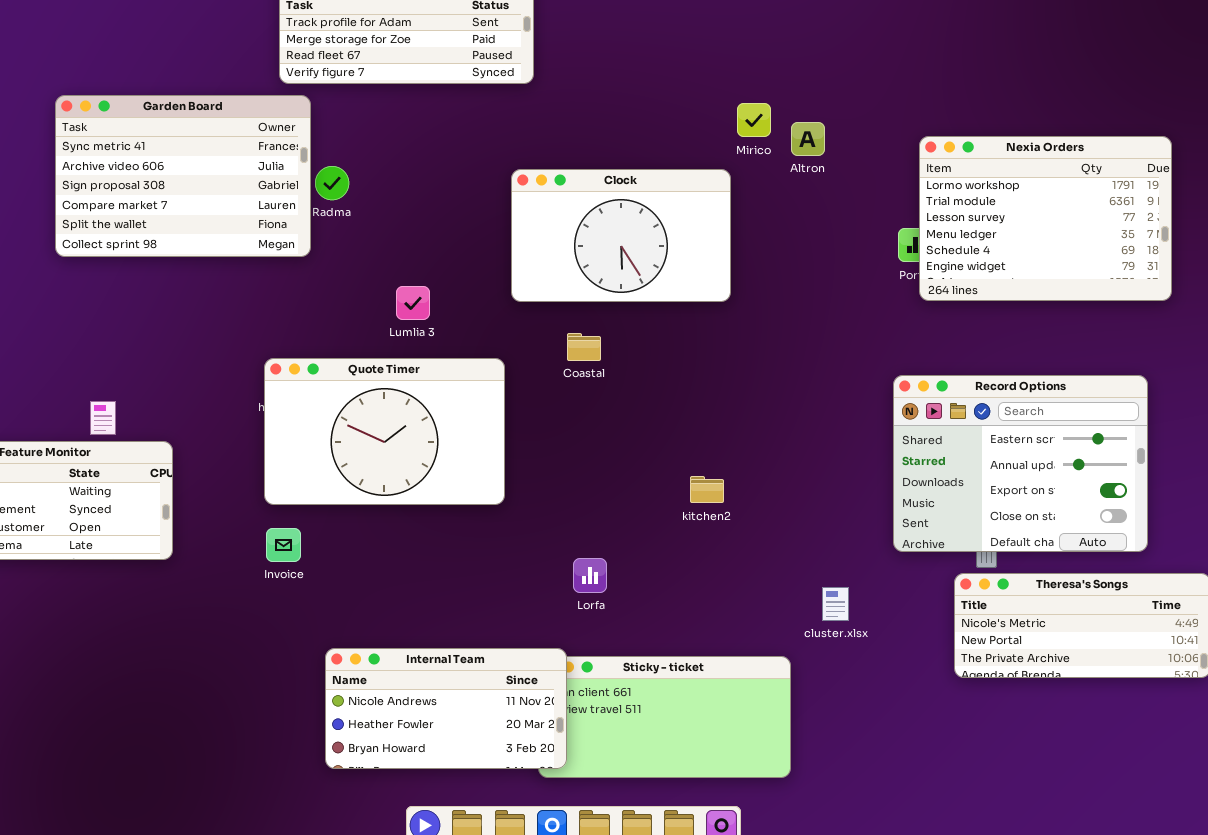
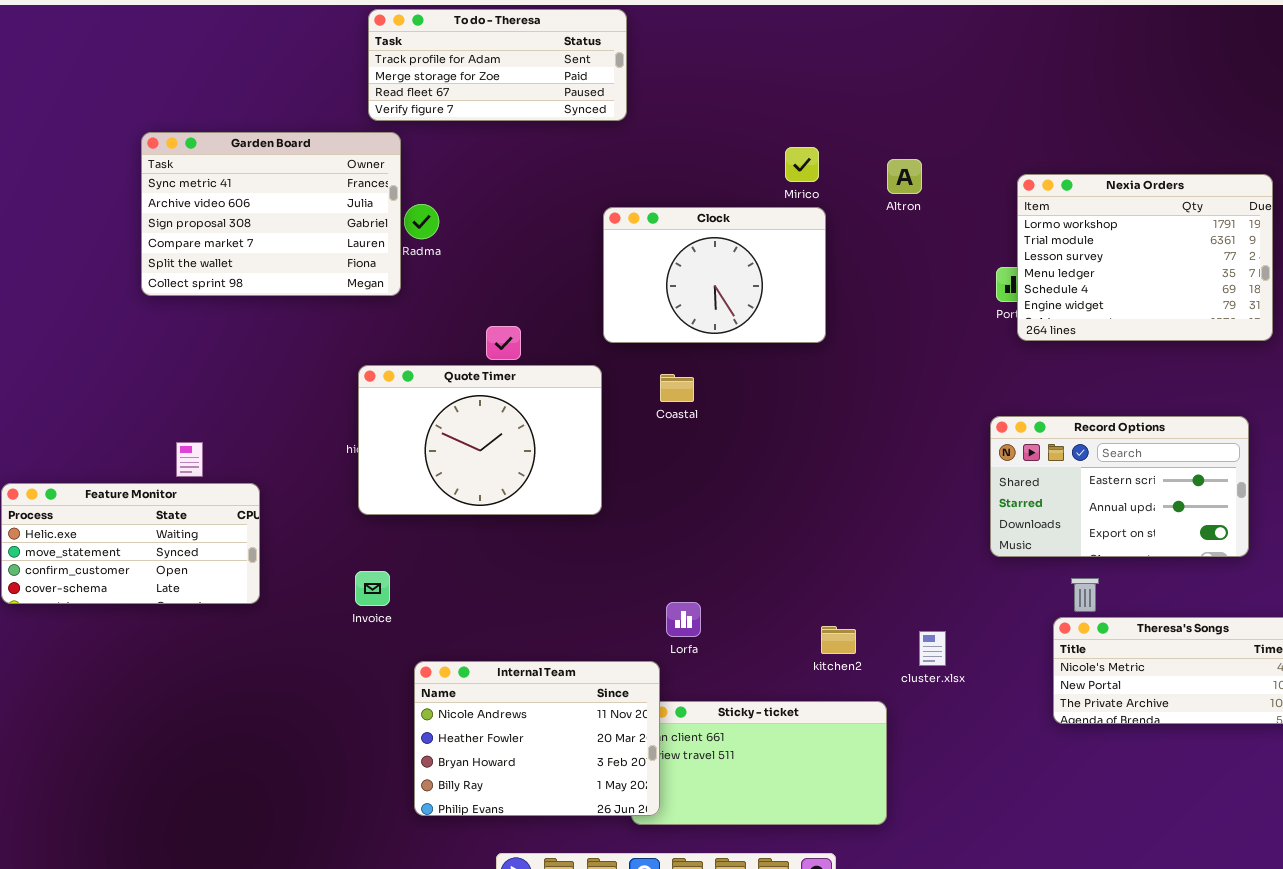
Mirico: [737,103,771,137] -> [785,147,819,182], moved
Quote Timer: [264,358,505,505] -> [358,365,602,515], moved
Record Options: [893,375,1148,552] -> [990,416,1249,557], resized
kitchen2: [690,476,724,503] -> [821,626,856,654], moved
Internal Team: [325,648,567,769] -> [414,661,660,816], resized

